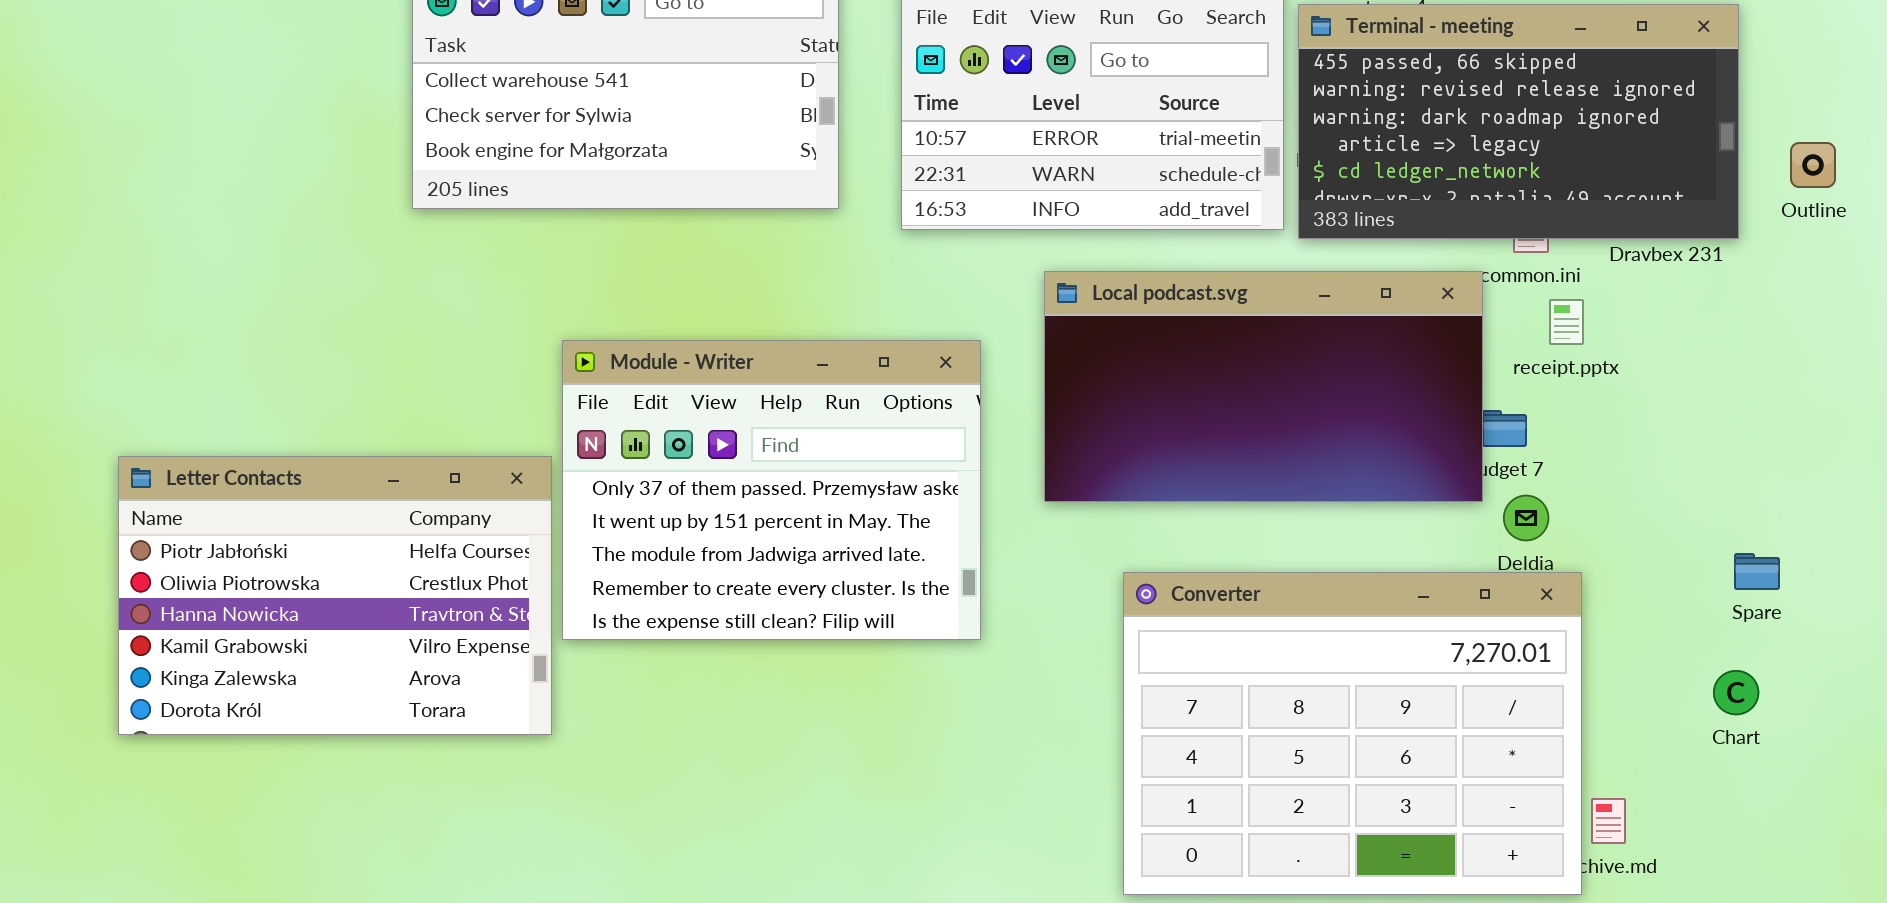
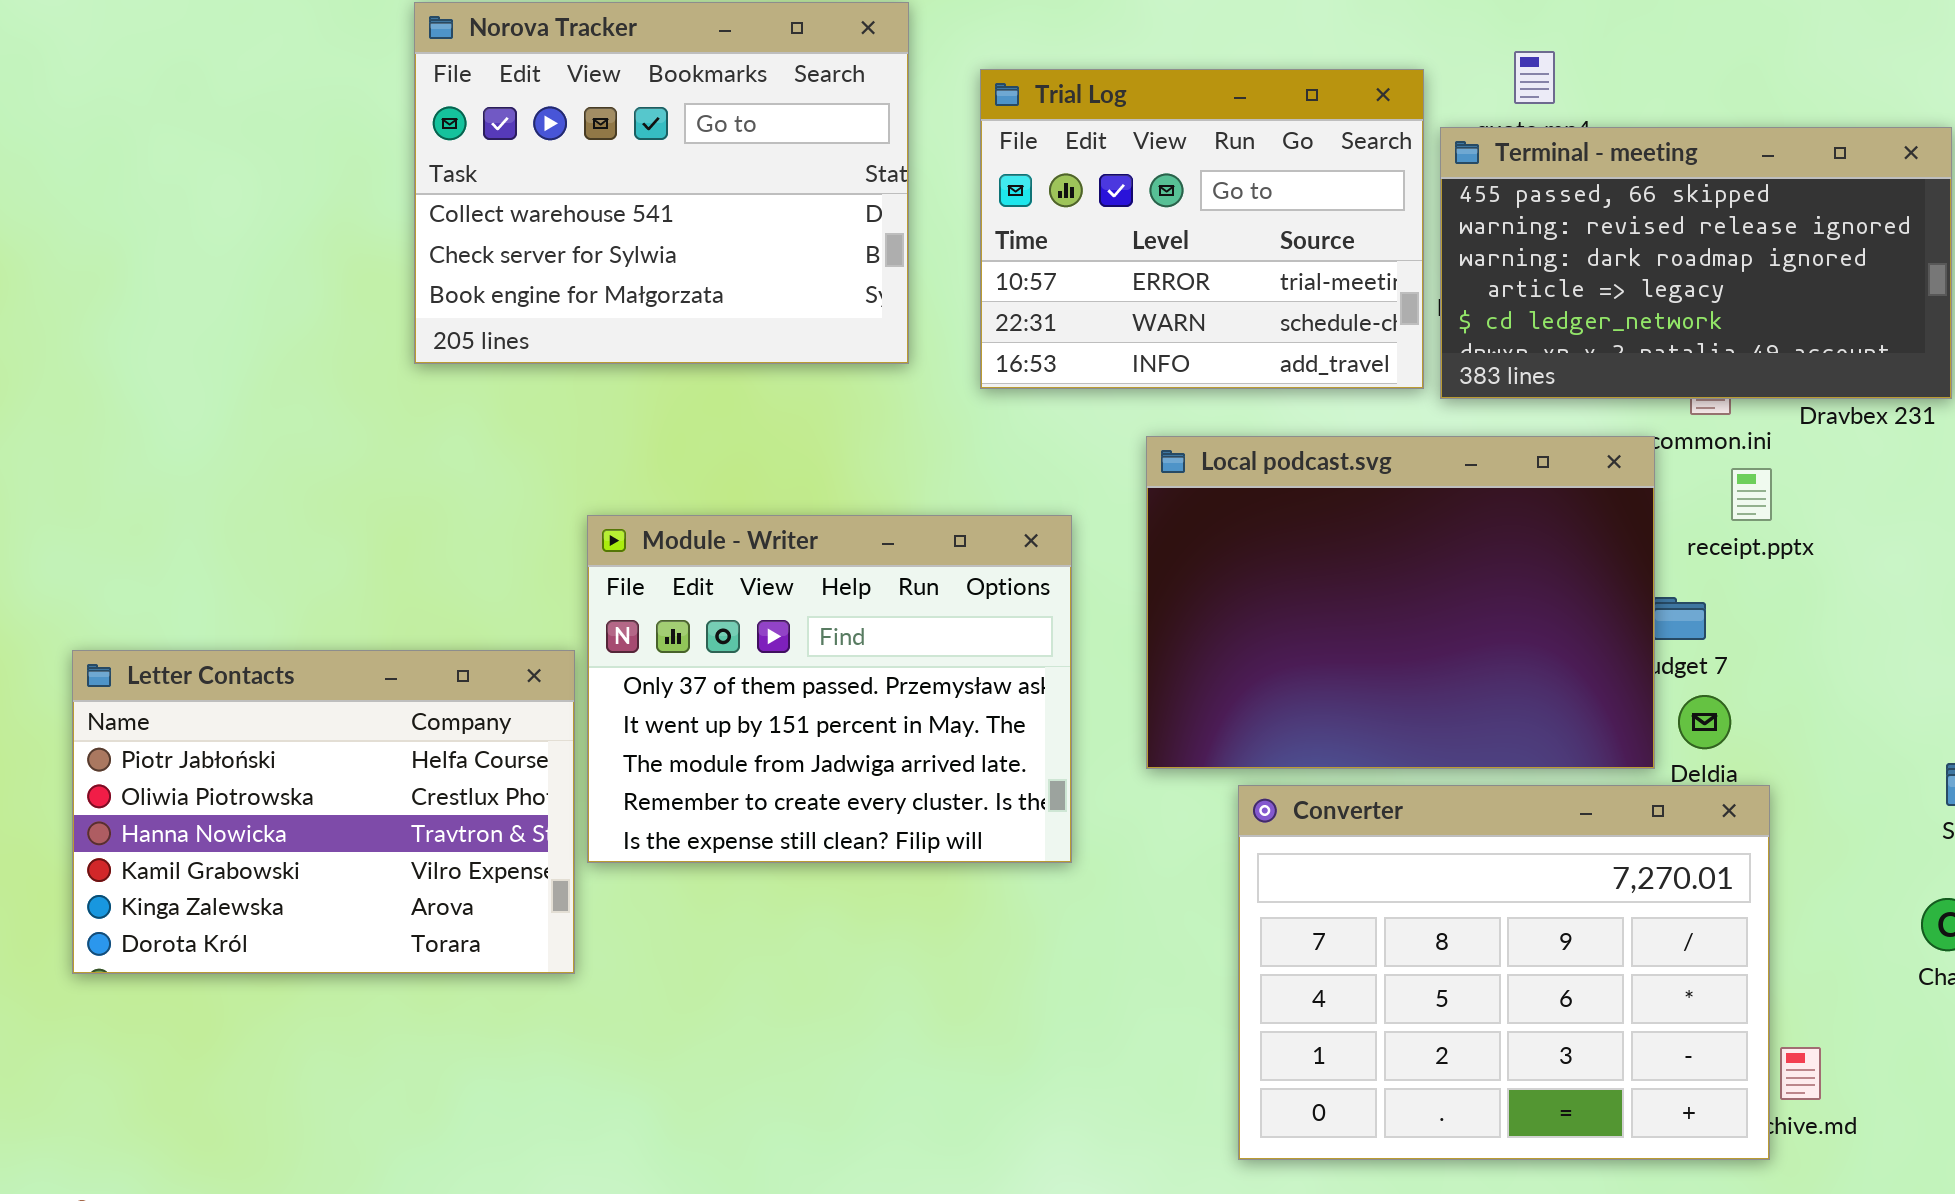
Local podcast.svg: [1044,271,1483,502] -> [1146,436,1655,769], resized

